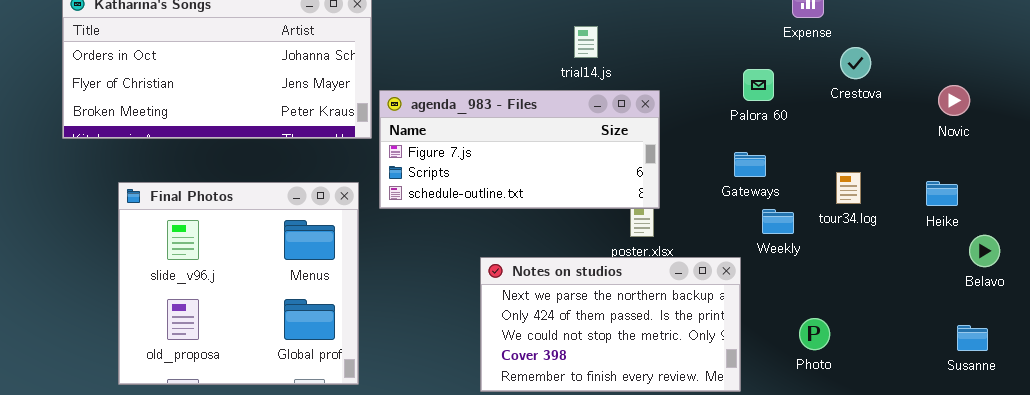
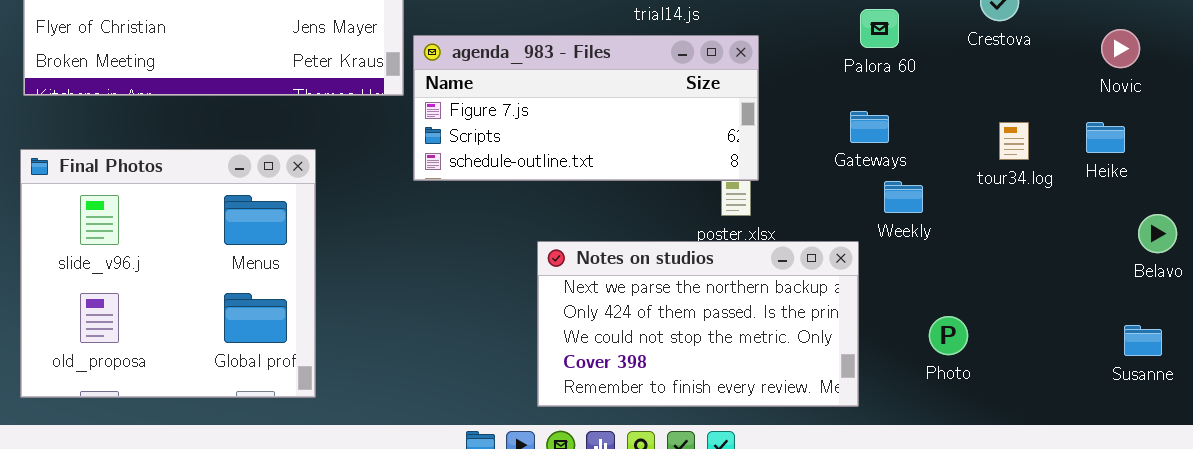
tour34.log: [836,172,861,204] -> [999,122,1029,160], moved
Heike: [926,181,958,206] -> [1086,122,1125,153], moved
Final Photos: [118,182,359,385] -> [20,149,316,398], moved

